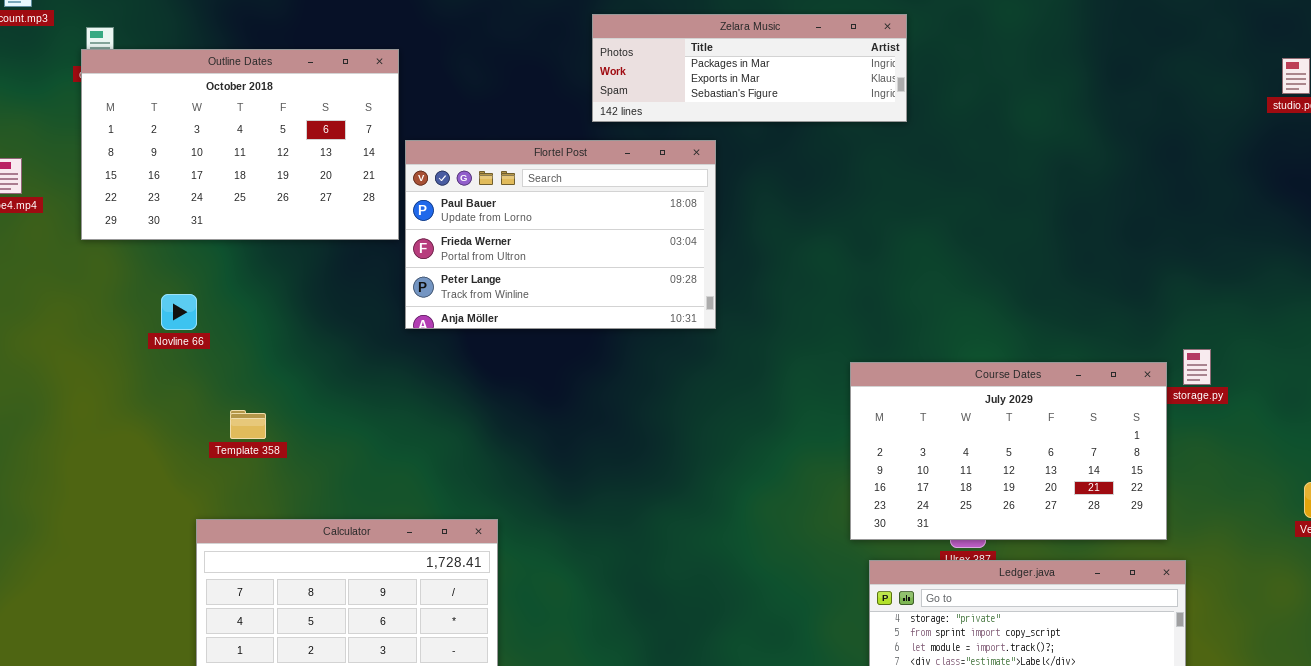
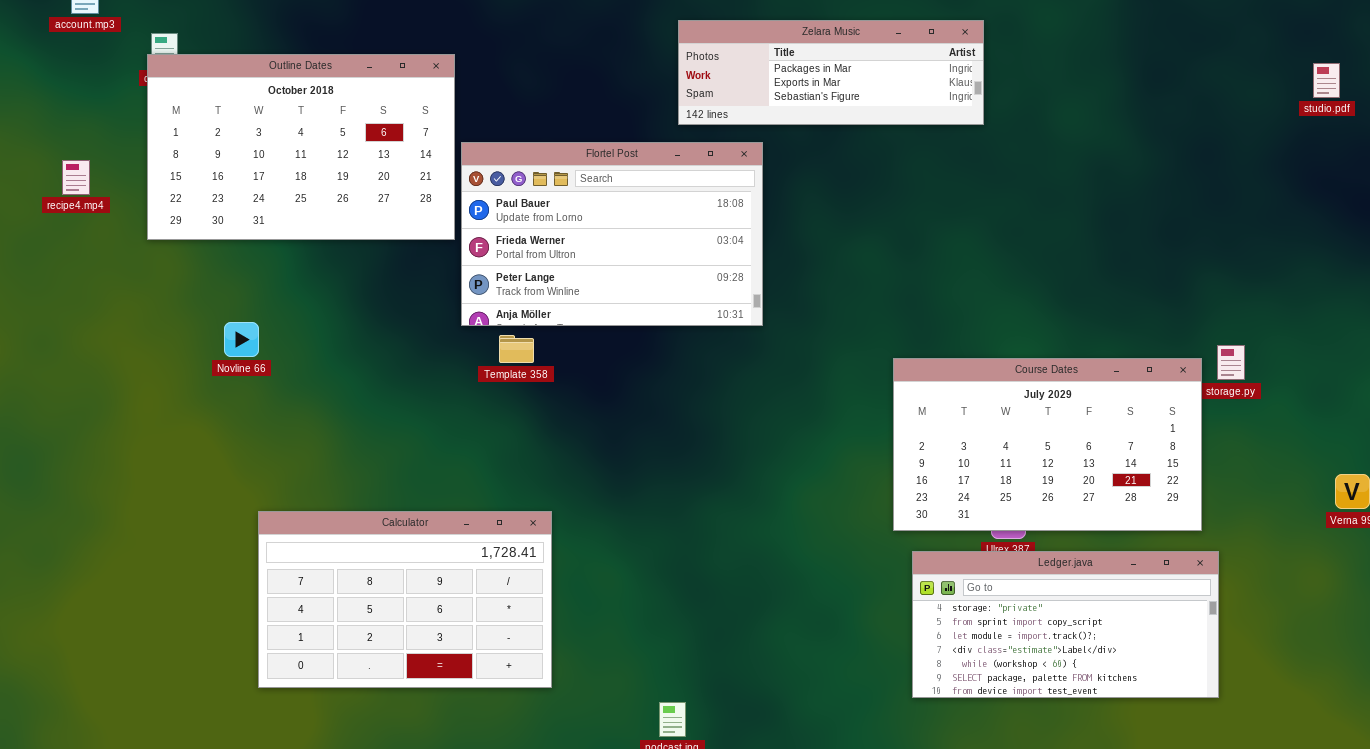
Zelara Music: [592,14,907,122] -> [678,20,984,125], moved
Novline 66: [161,294,197,330] -> [224,322,259,357], moved
Template 358: [230,410,266,439] -> [499,335,534,363], moved

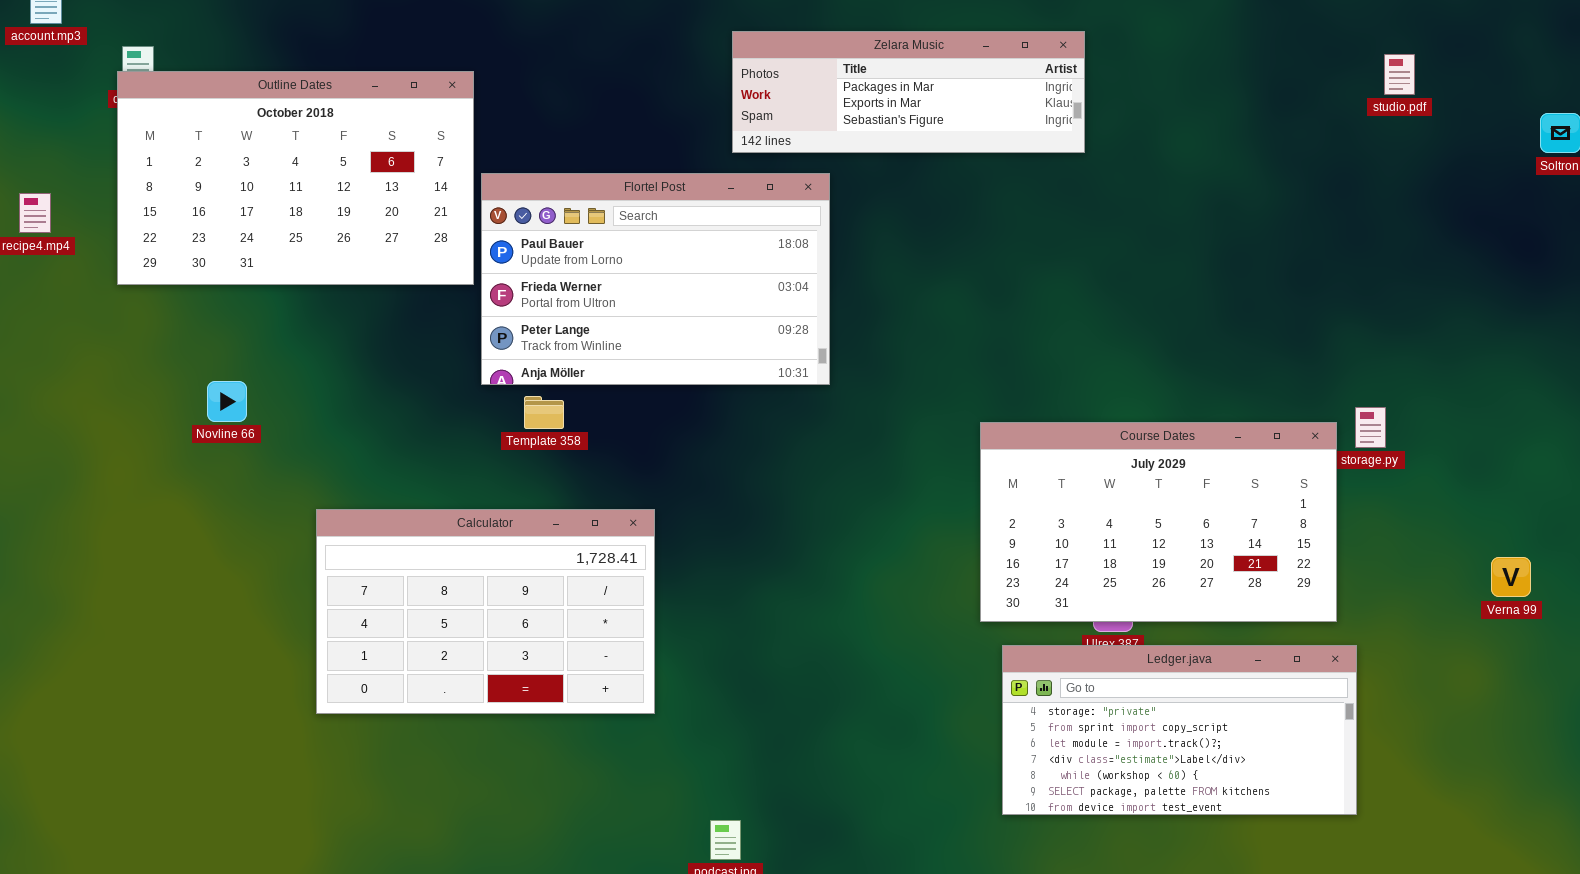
studio.pdf: [1313,63,1340,98] -> [1384,54,1415,95], moved
Calculator: [258,511,552,688] -> [316,509,655,714], moved

